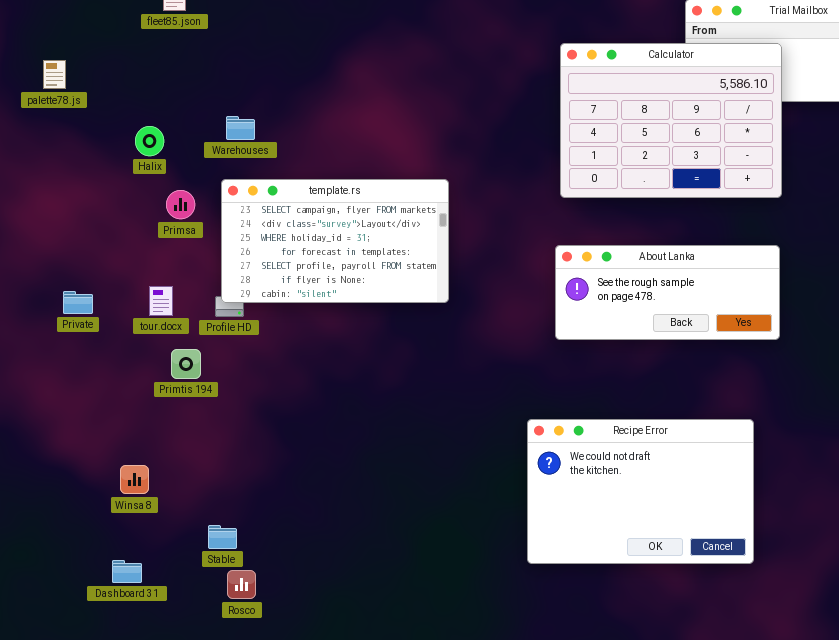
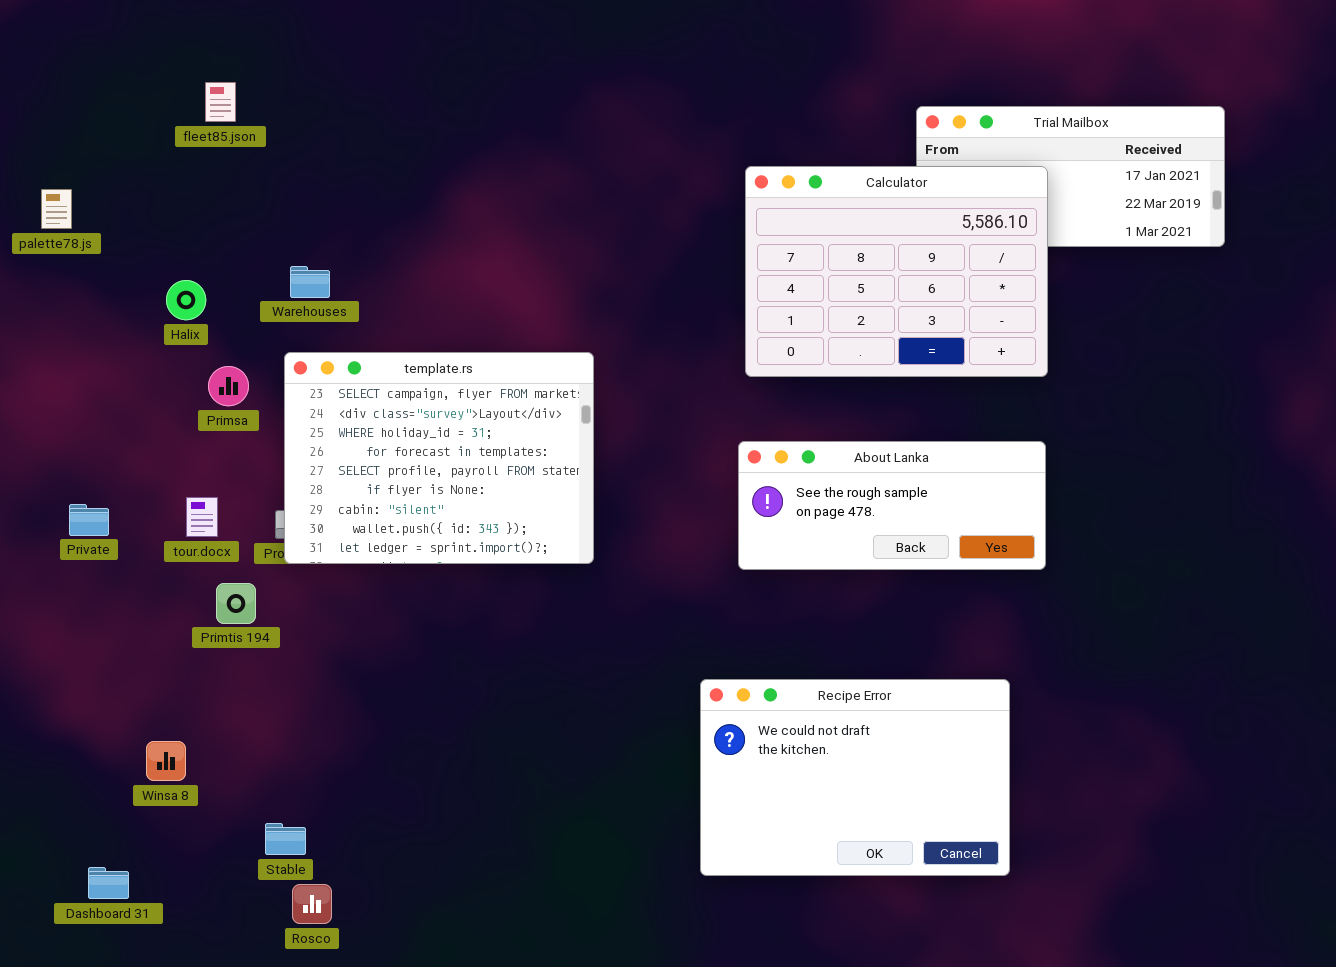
template.rs: [221,179,449,303] -> [284,352,594,564], resized
Dashboard 31: [112,560,142,583] -> [88,867,129,899], moved

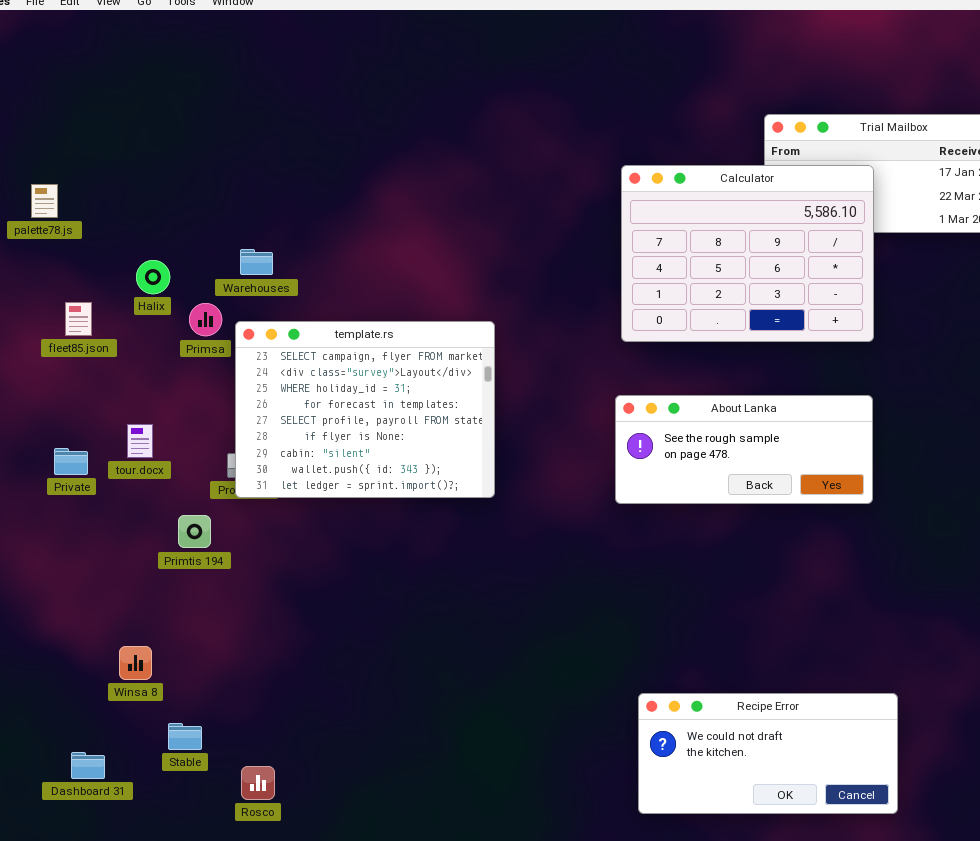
fleet85.json: [205,82,236,122] -> [65,302,92,336], moved
Primsa: [208,366,249,406] -> [189,303,222,336], moved
tour.docx: [186,497,218,537] -> [127,424,153,458], moved
Recipe Error: [700,679,1010,876] -> [638,693,898,814], moved, resized
Stable: [265,823,306,855] -> [168,723,202,750], moved

